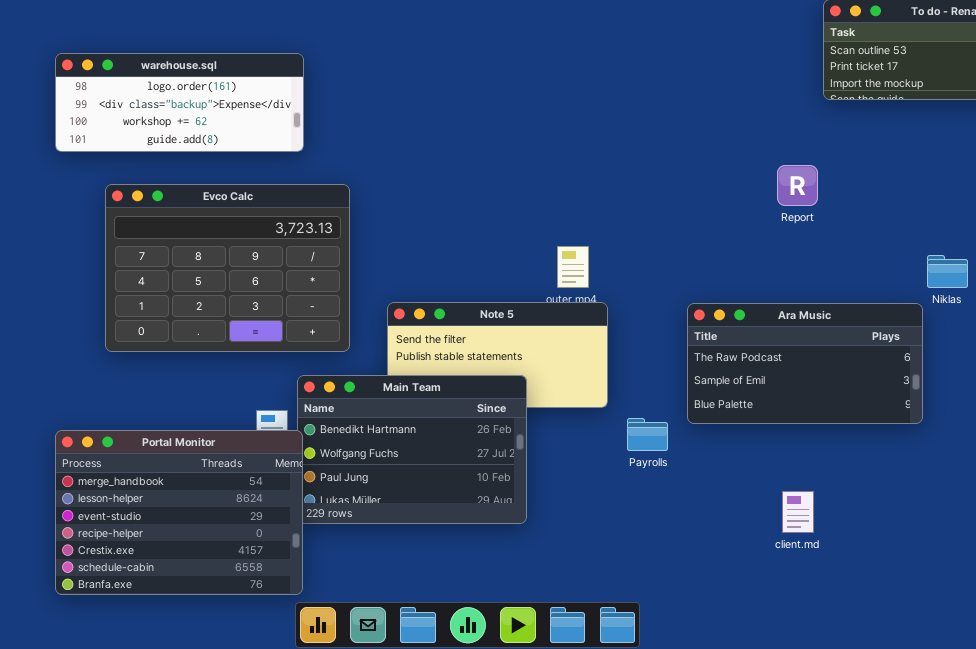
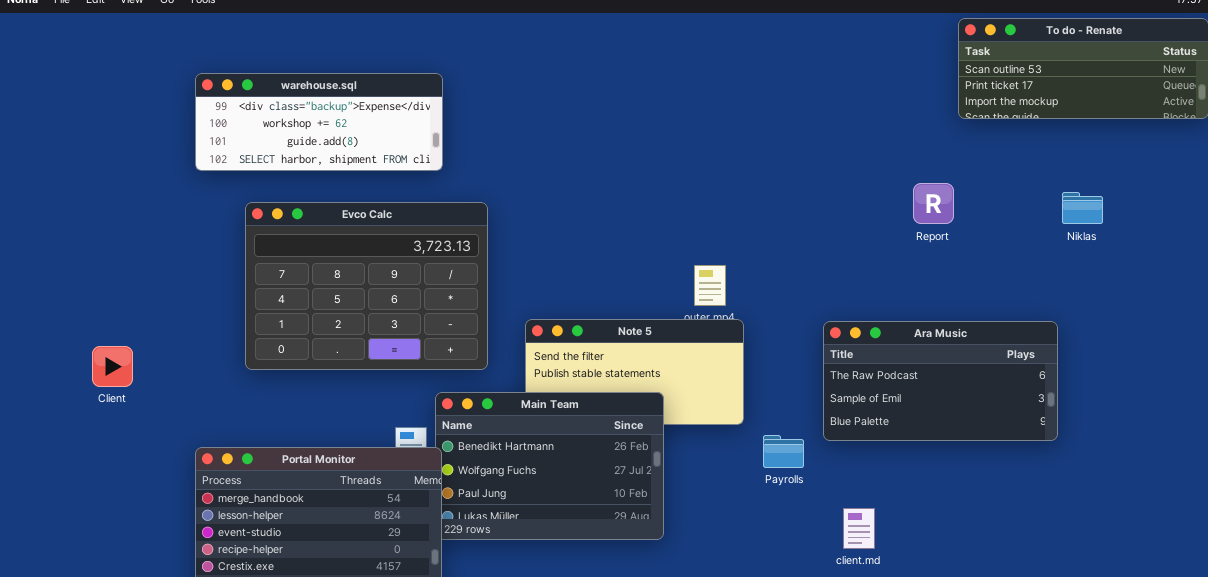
warehouse.sql: [55,53,304,152] -> [195,73,443,171], scrolled down 1 row
Niklas: [927,255,968,288] -> [1062,192,1103,224], moved
client.md: [782,491,814,533] -> [843,508,875,549], moved

